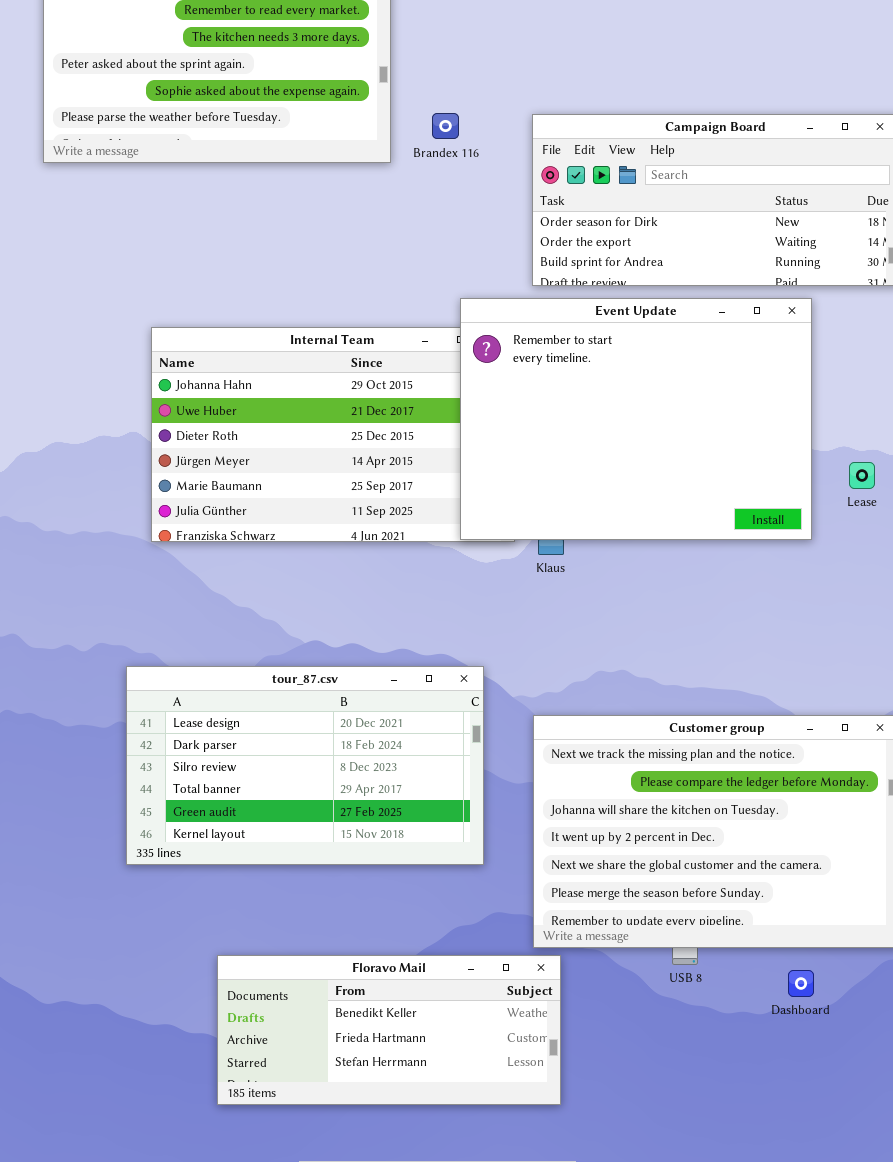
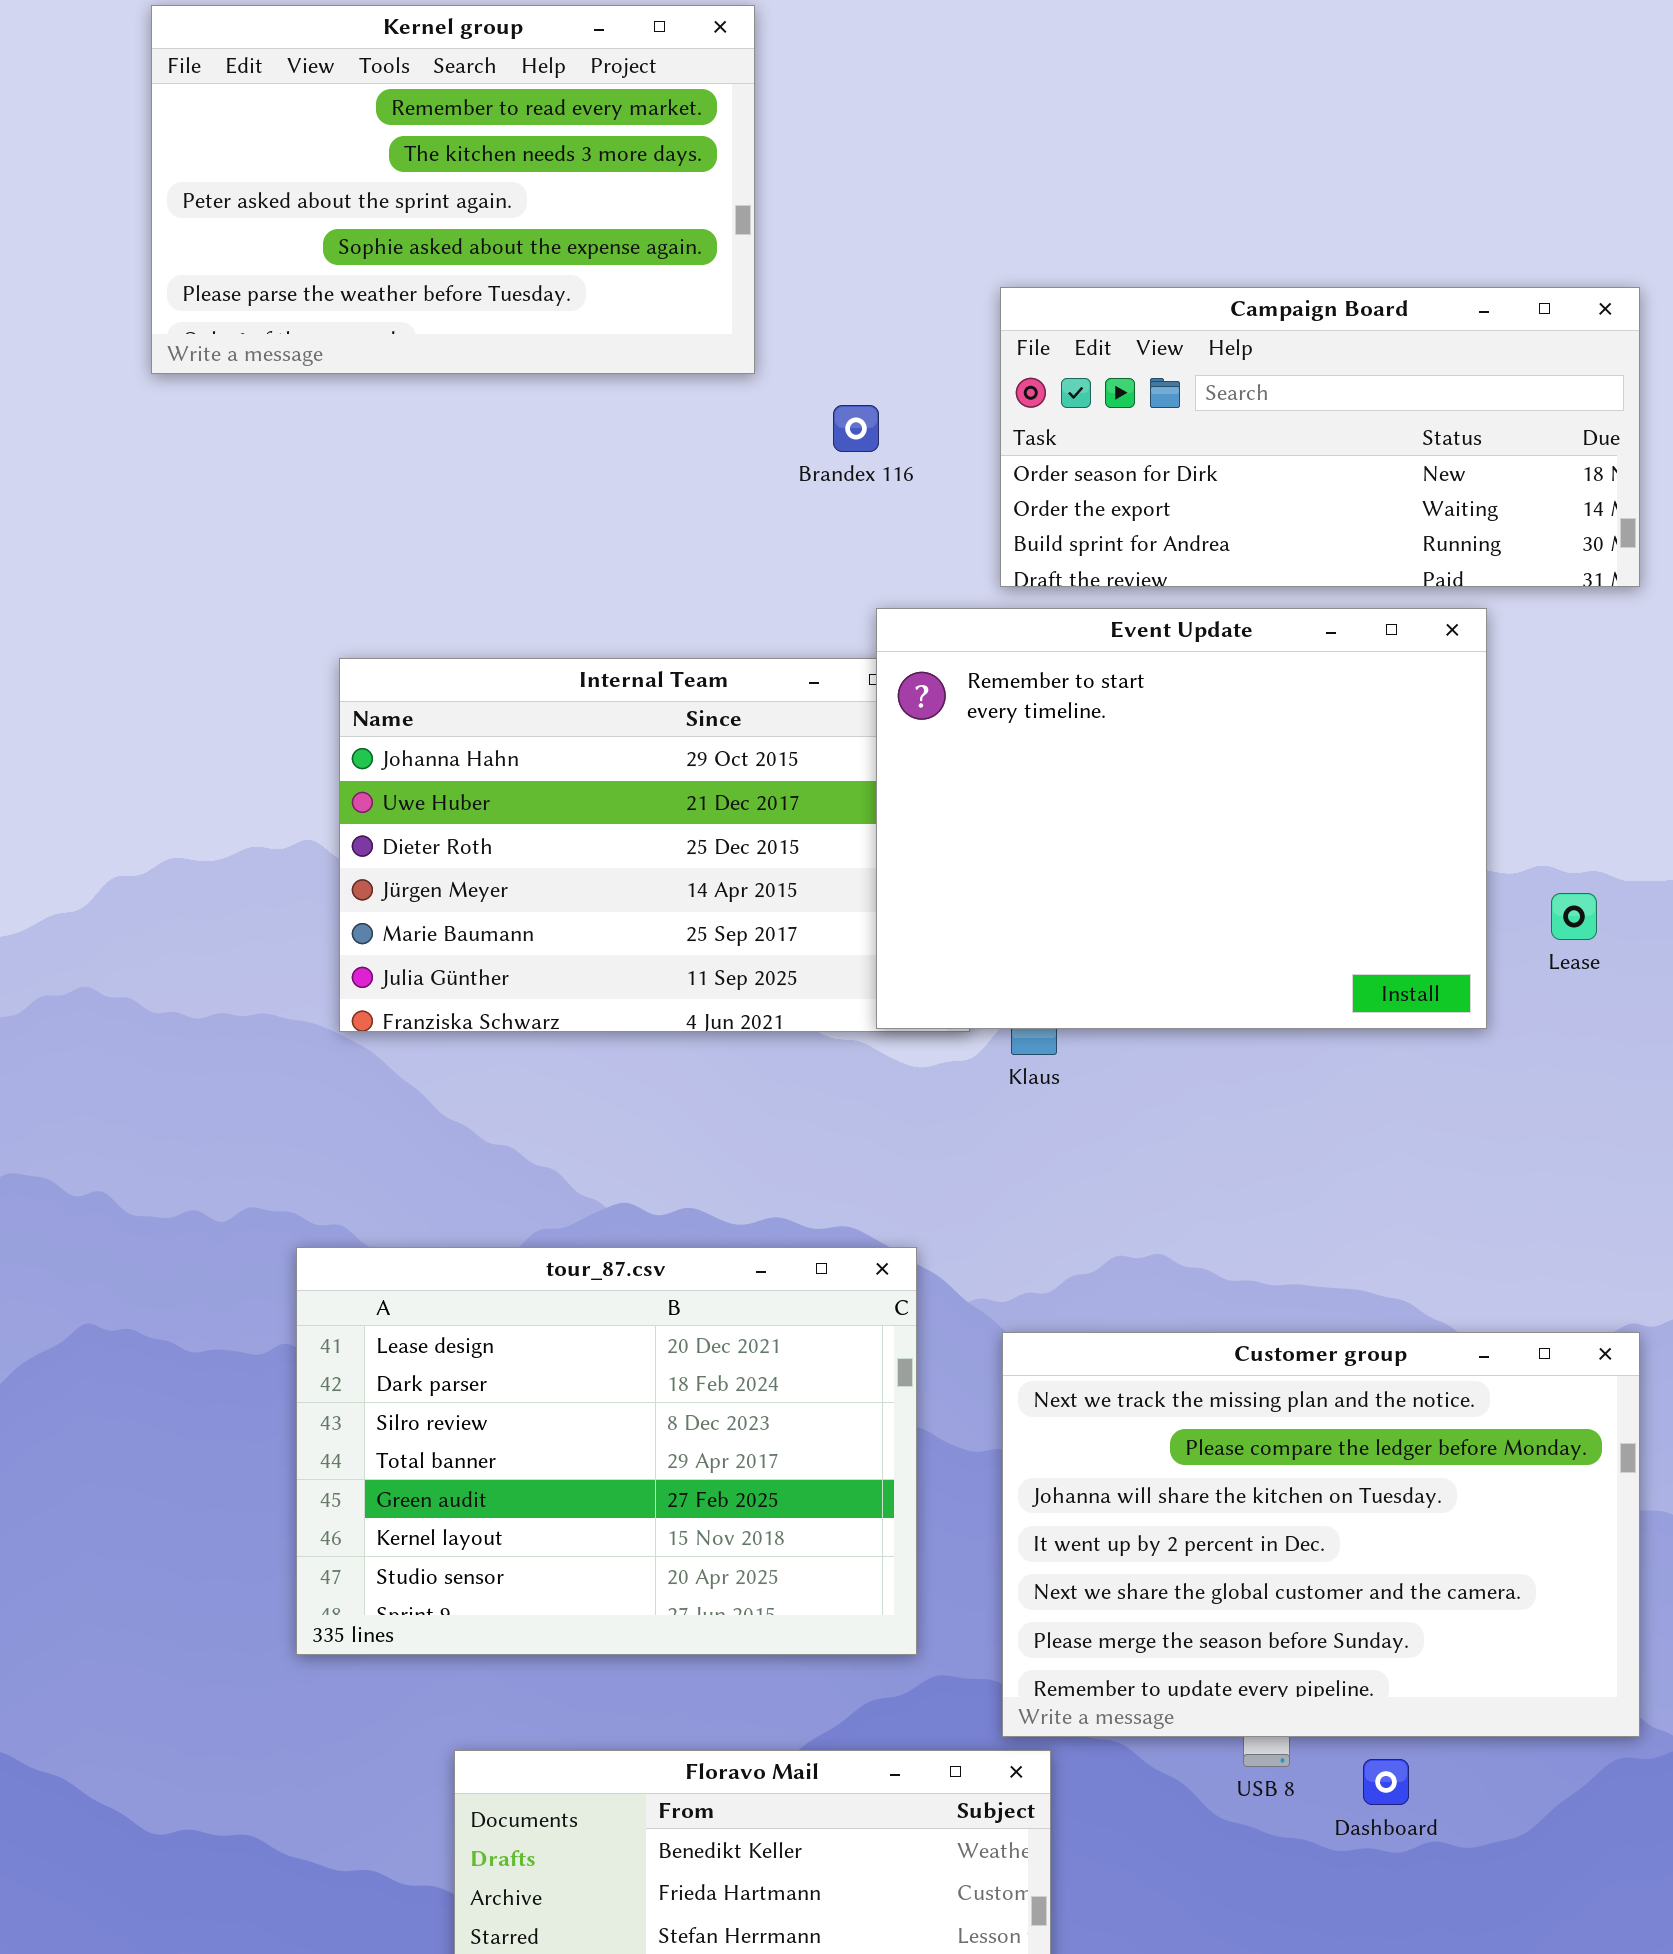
Brandex 116: [432,113,459,139] -> [833,405,879,452], moved
tour_87.csv: [126,666,484,865] -> [296,1247,917,1655], resized
Dashboard: [788,970,814,997] -> [1363,1759,1409,1805], moved

